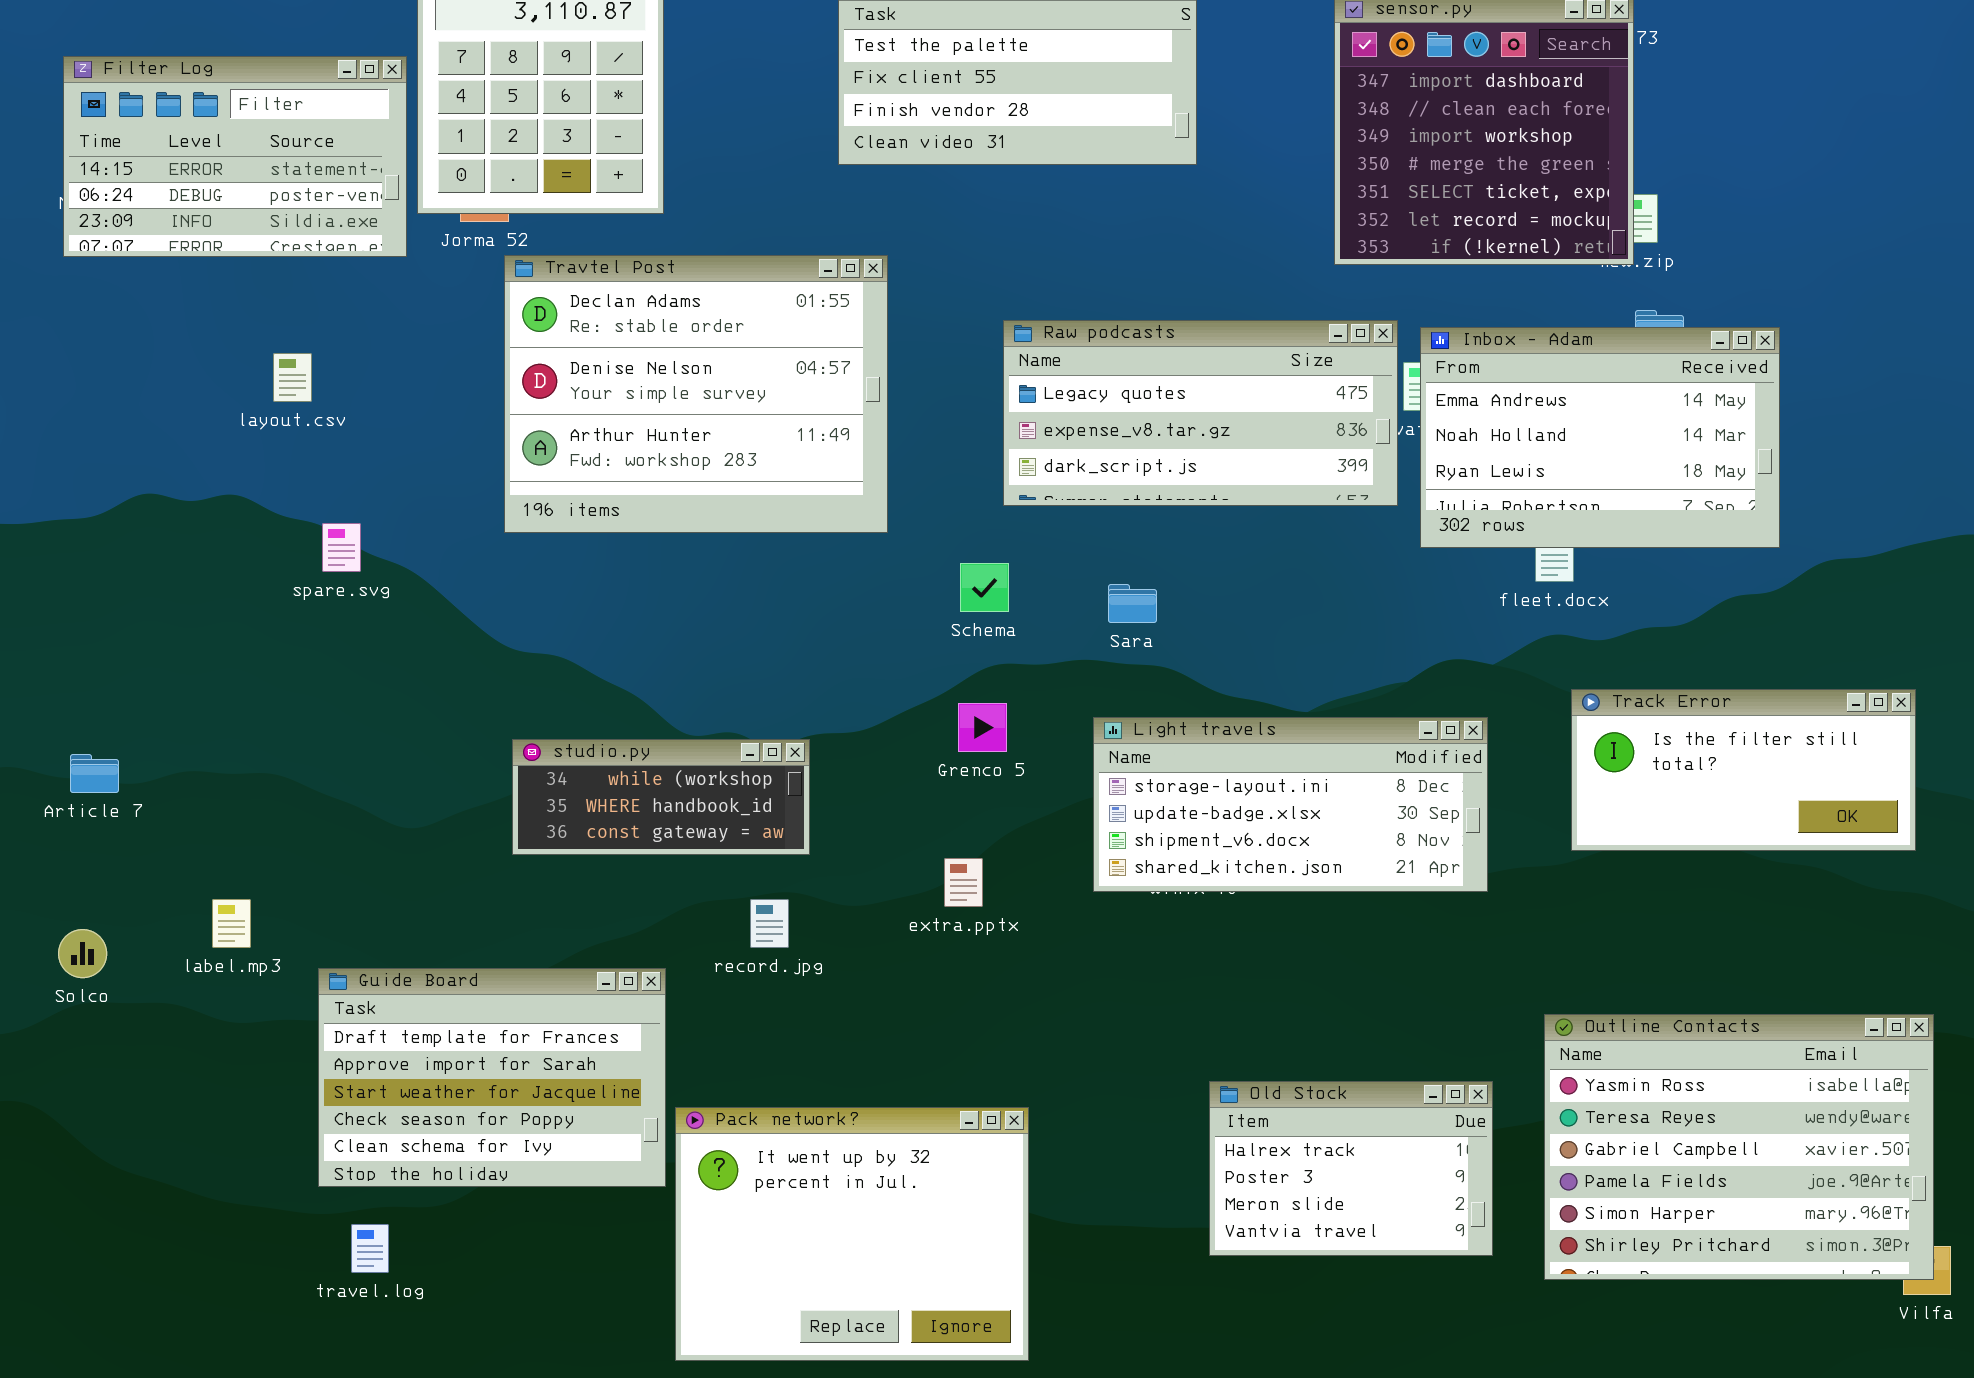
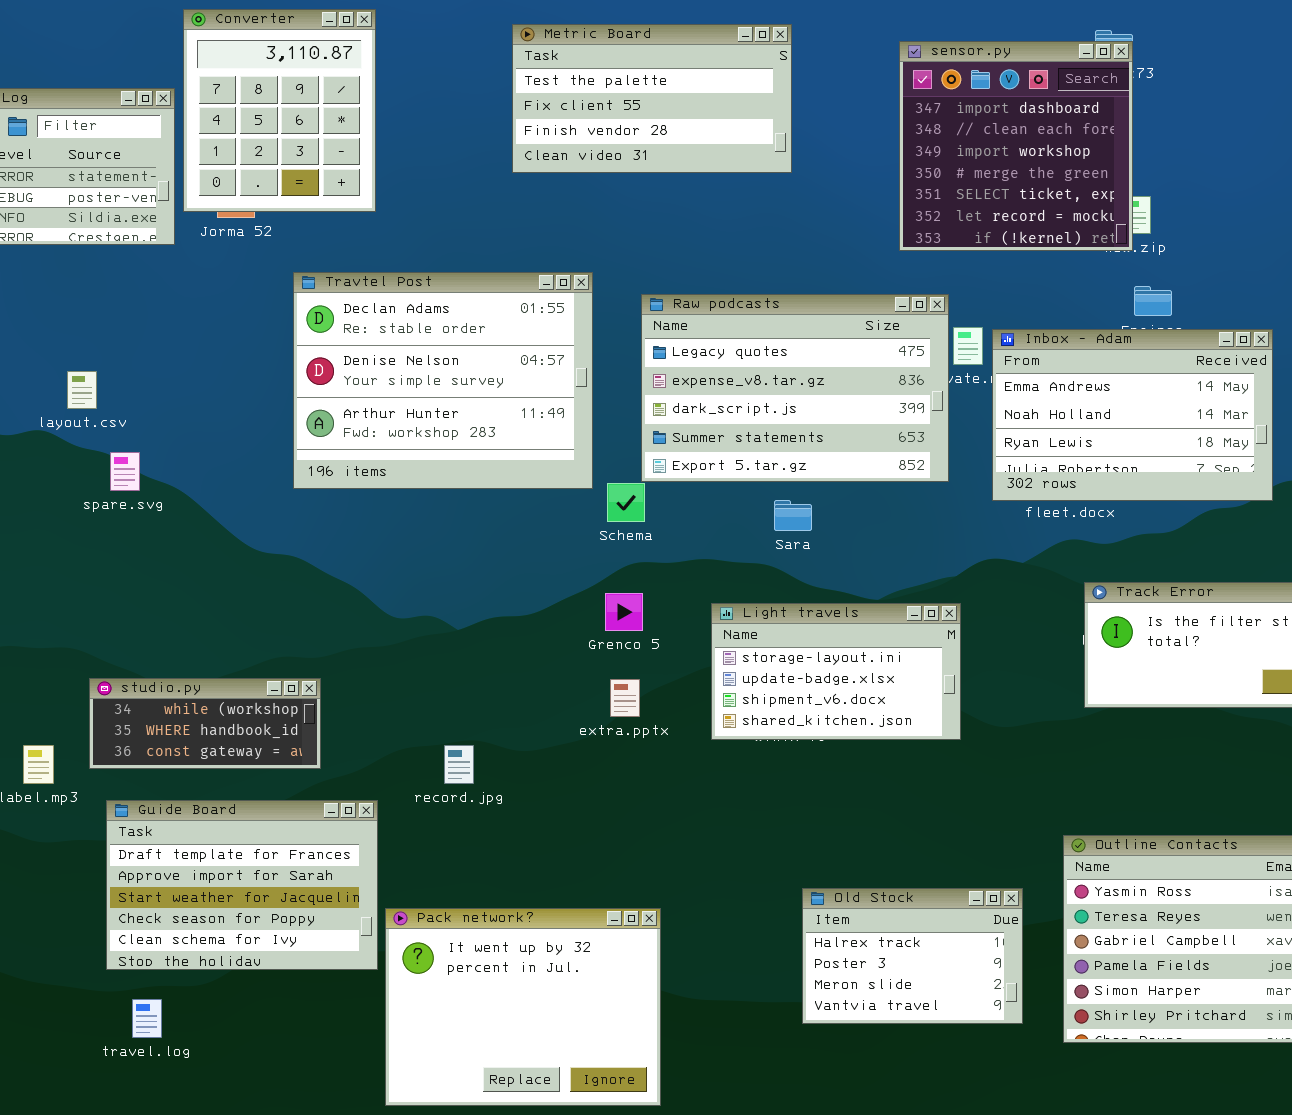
Travtel Post: [504,255,888,533] -> [293,272,593,489], moved
Raw podcasts: [1003,320,1398,506] -> [641,294,949,482], resized
Inbox - Adam: [1420,327,1780,548] -> [992,329,1273,501], moved
layout.csv: [273,353,312,402] -> [67,371,97,409], moved
Sara: [1108,584,1157,623] -> [774,500,812,531], moved
Light travels: [1093,717,1488,892] -> [711,603,961,740], resized
studio.py: [512,739,810,855] -> [89,678,321,769], moved
extra.pptx: [944,858,983,907] -> [610,679,640,717], moved

